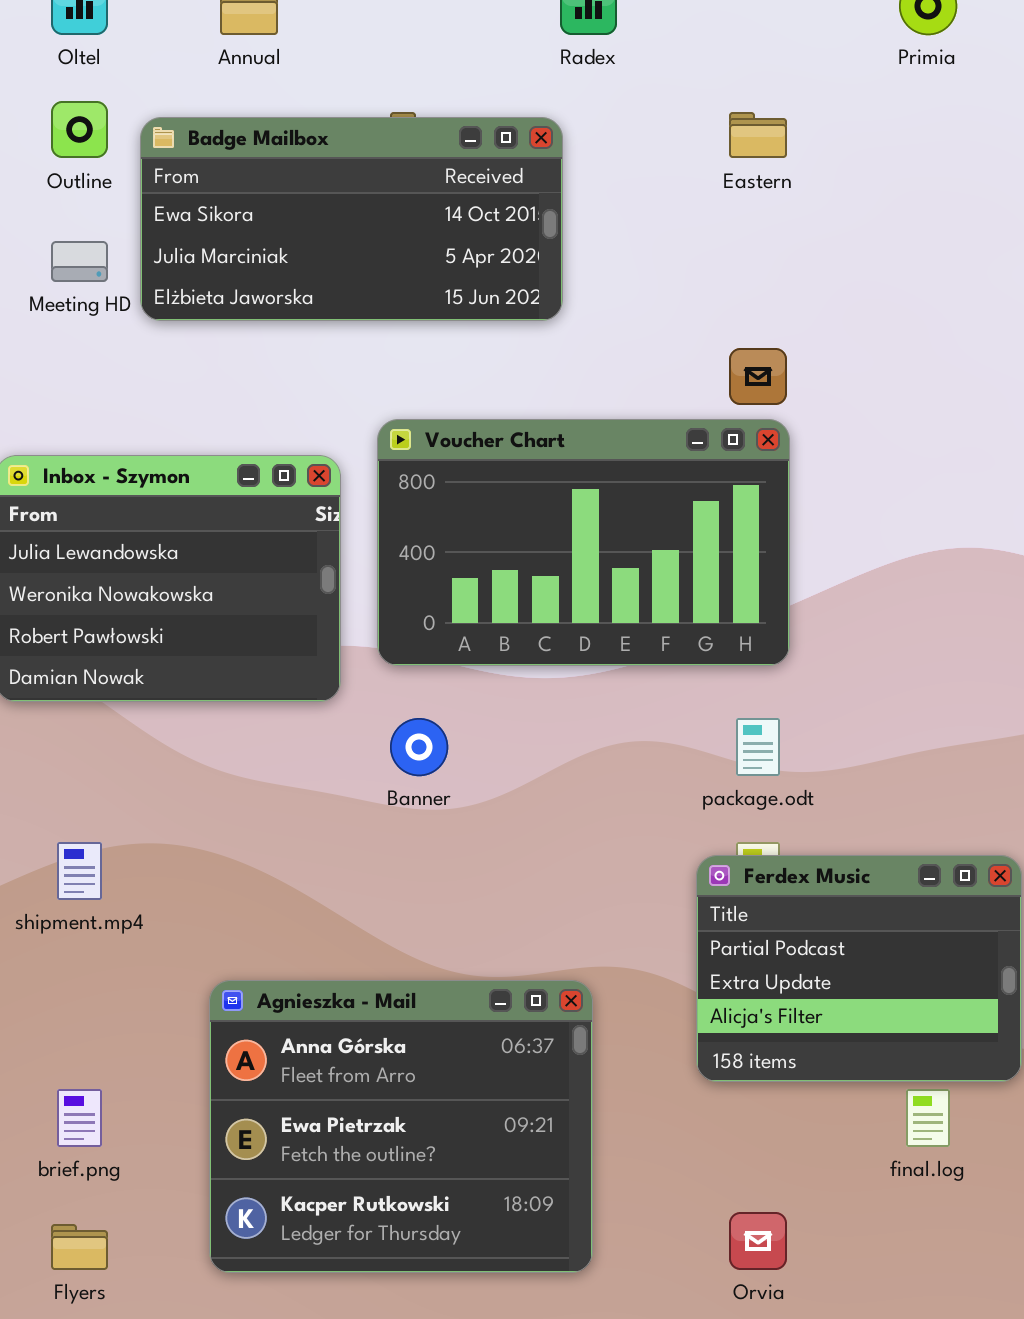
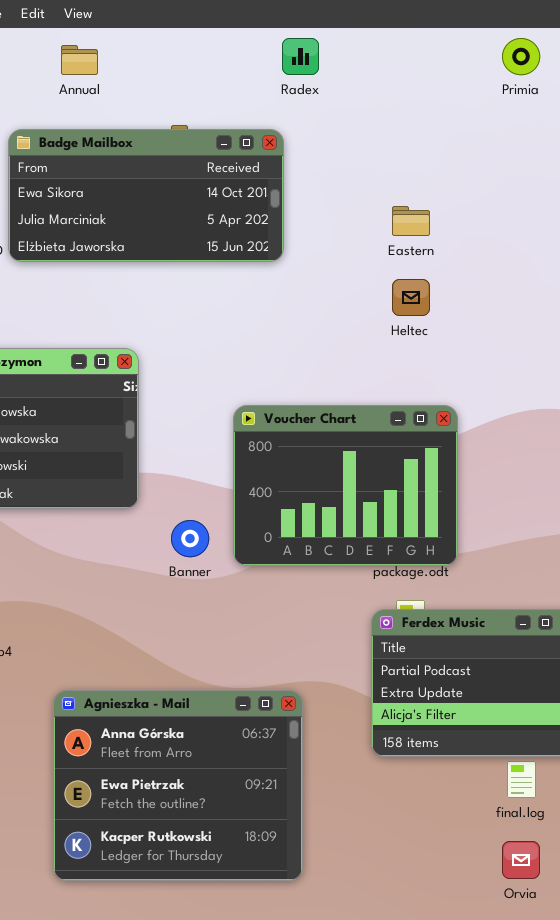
Eastern: [729,112,787,158] -> [392,206,430,236], moved
Voucher Chart: [377,419,790,666] -> [233,405,458,566], moved, resized
Orvia: [729,1212,787,1270] -> [502,841,540,879], moved

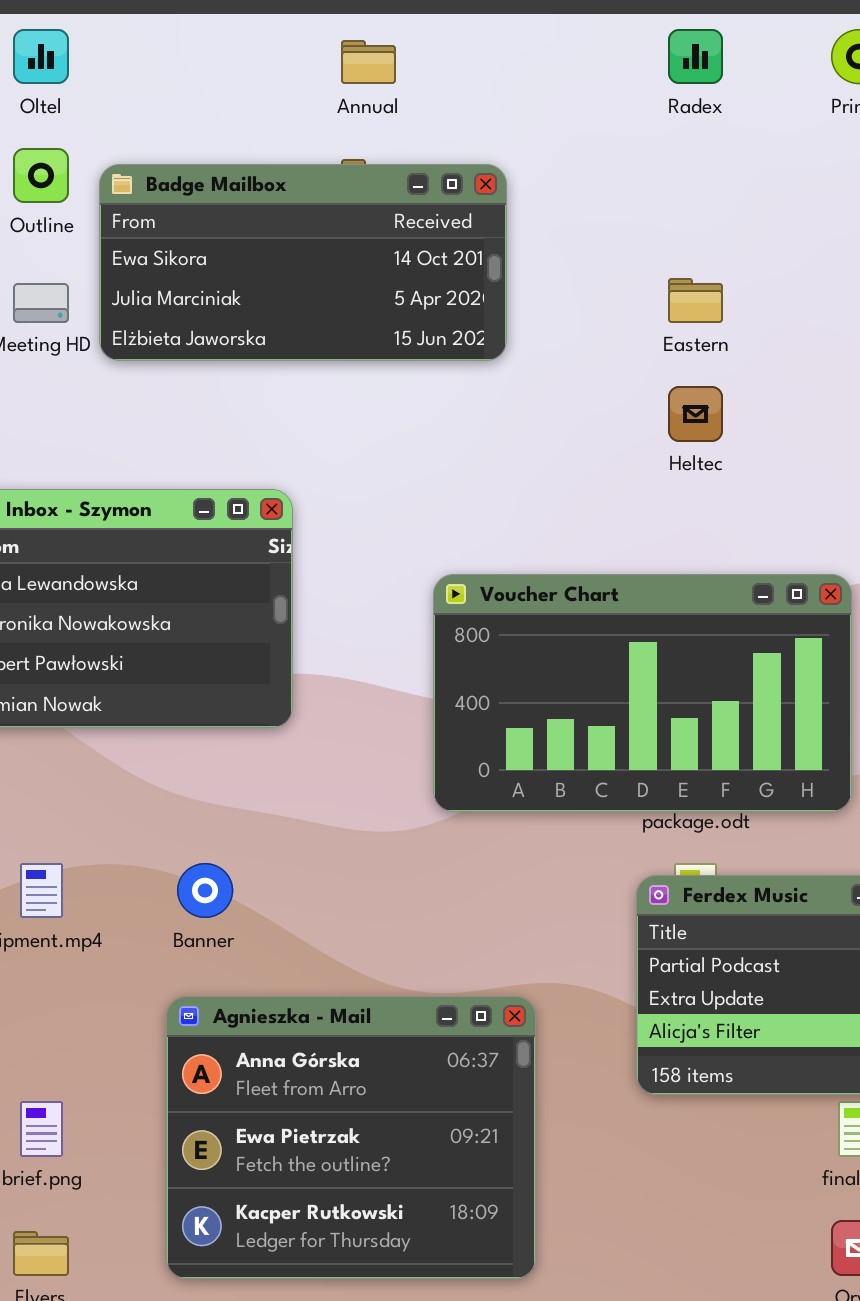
Radex: [282,38,319,75] -> [668,29,723,84], moved
Annual: [61,45,98,75] -> [341,40,396,84], moved
Voucher Chart: [233,405,458,566] -> [433,574,852,812], resized
Banner: [171,520,209,557] -> [177,863,233,918], moved

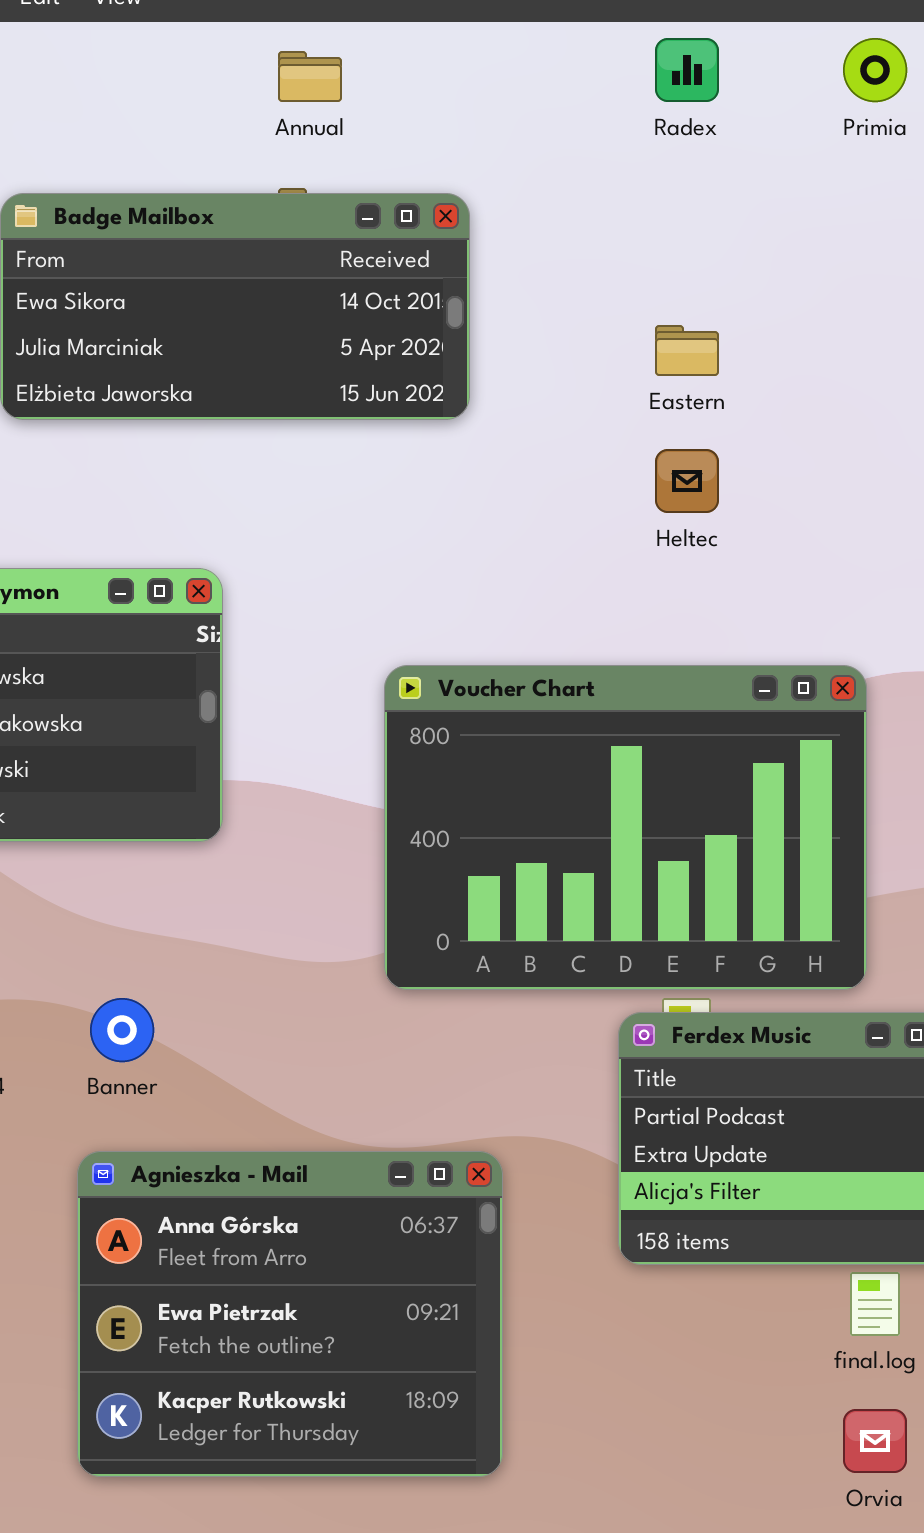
Voucher Chart: [433,574,852,812] -> [384,665,867,990], resized

